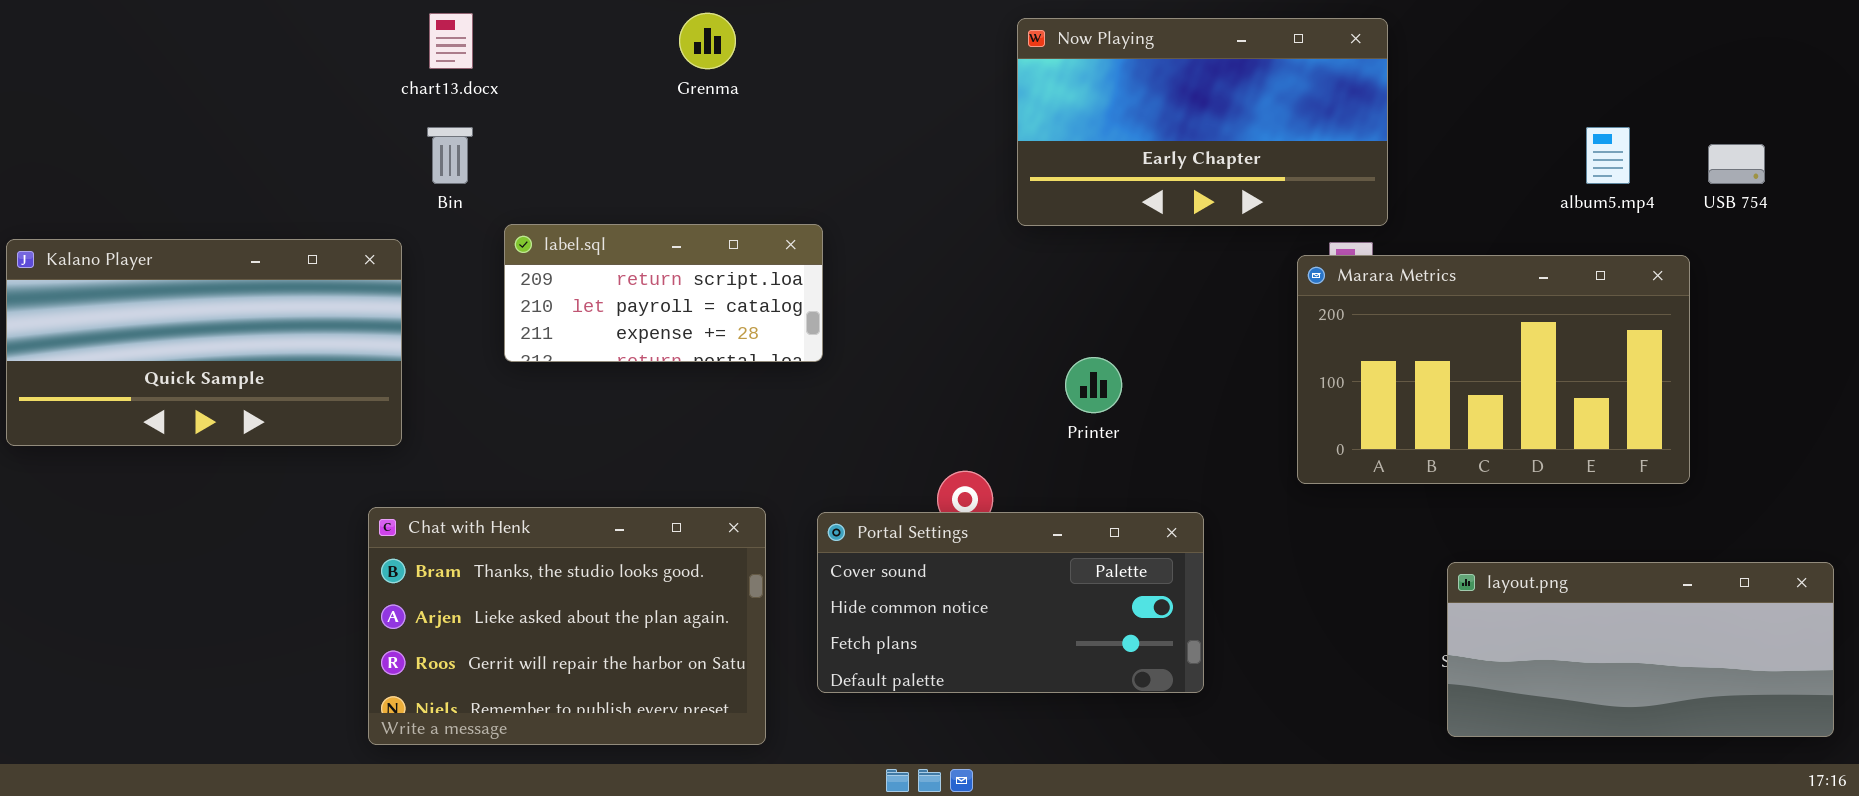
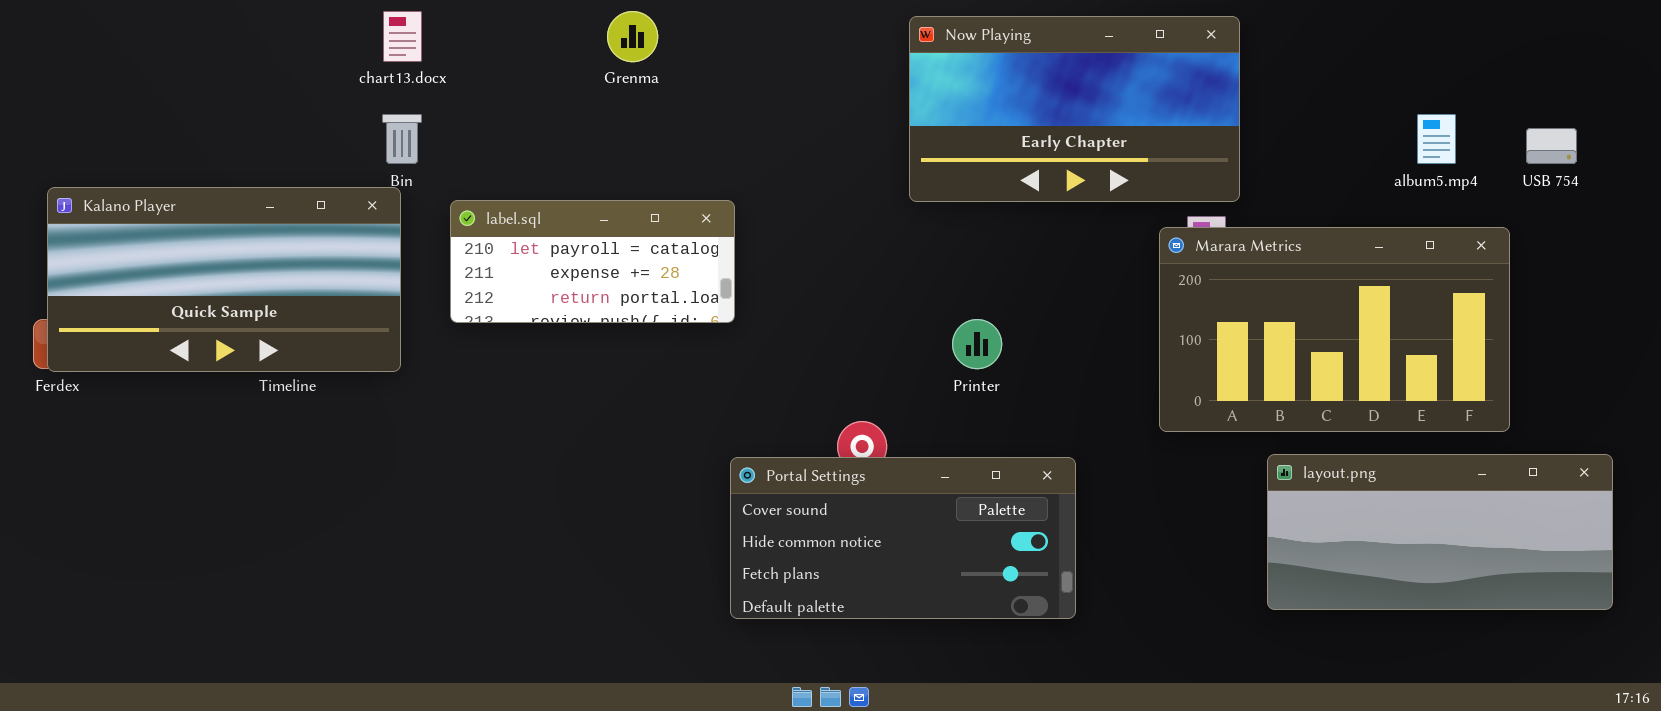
label.sql: [504,224,823,362] -> [450,200,735,323], scrolled down 1 row
Kalano Player: [6,239,402,446] -> [47,187,401,372], moved
Chat with Henk: [368,507,766,745] -> none, closed
layout.png: [1447,562,1834,737] -> [1267,454,1613,610], moved

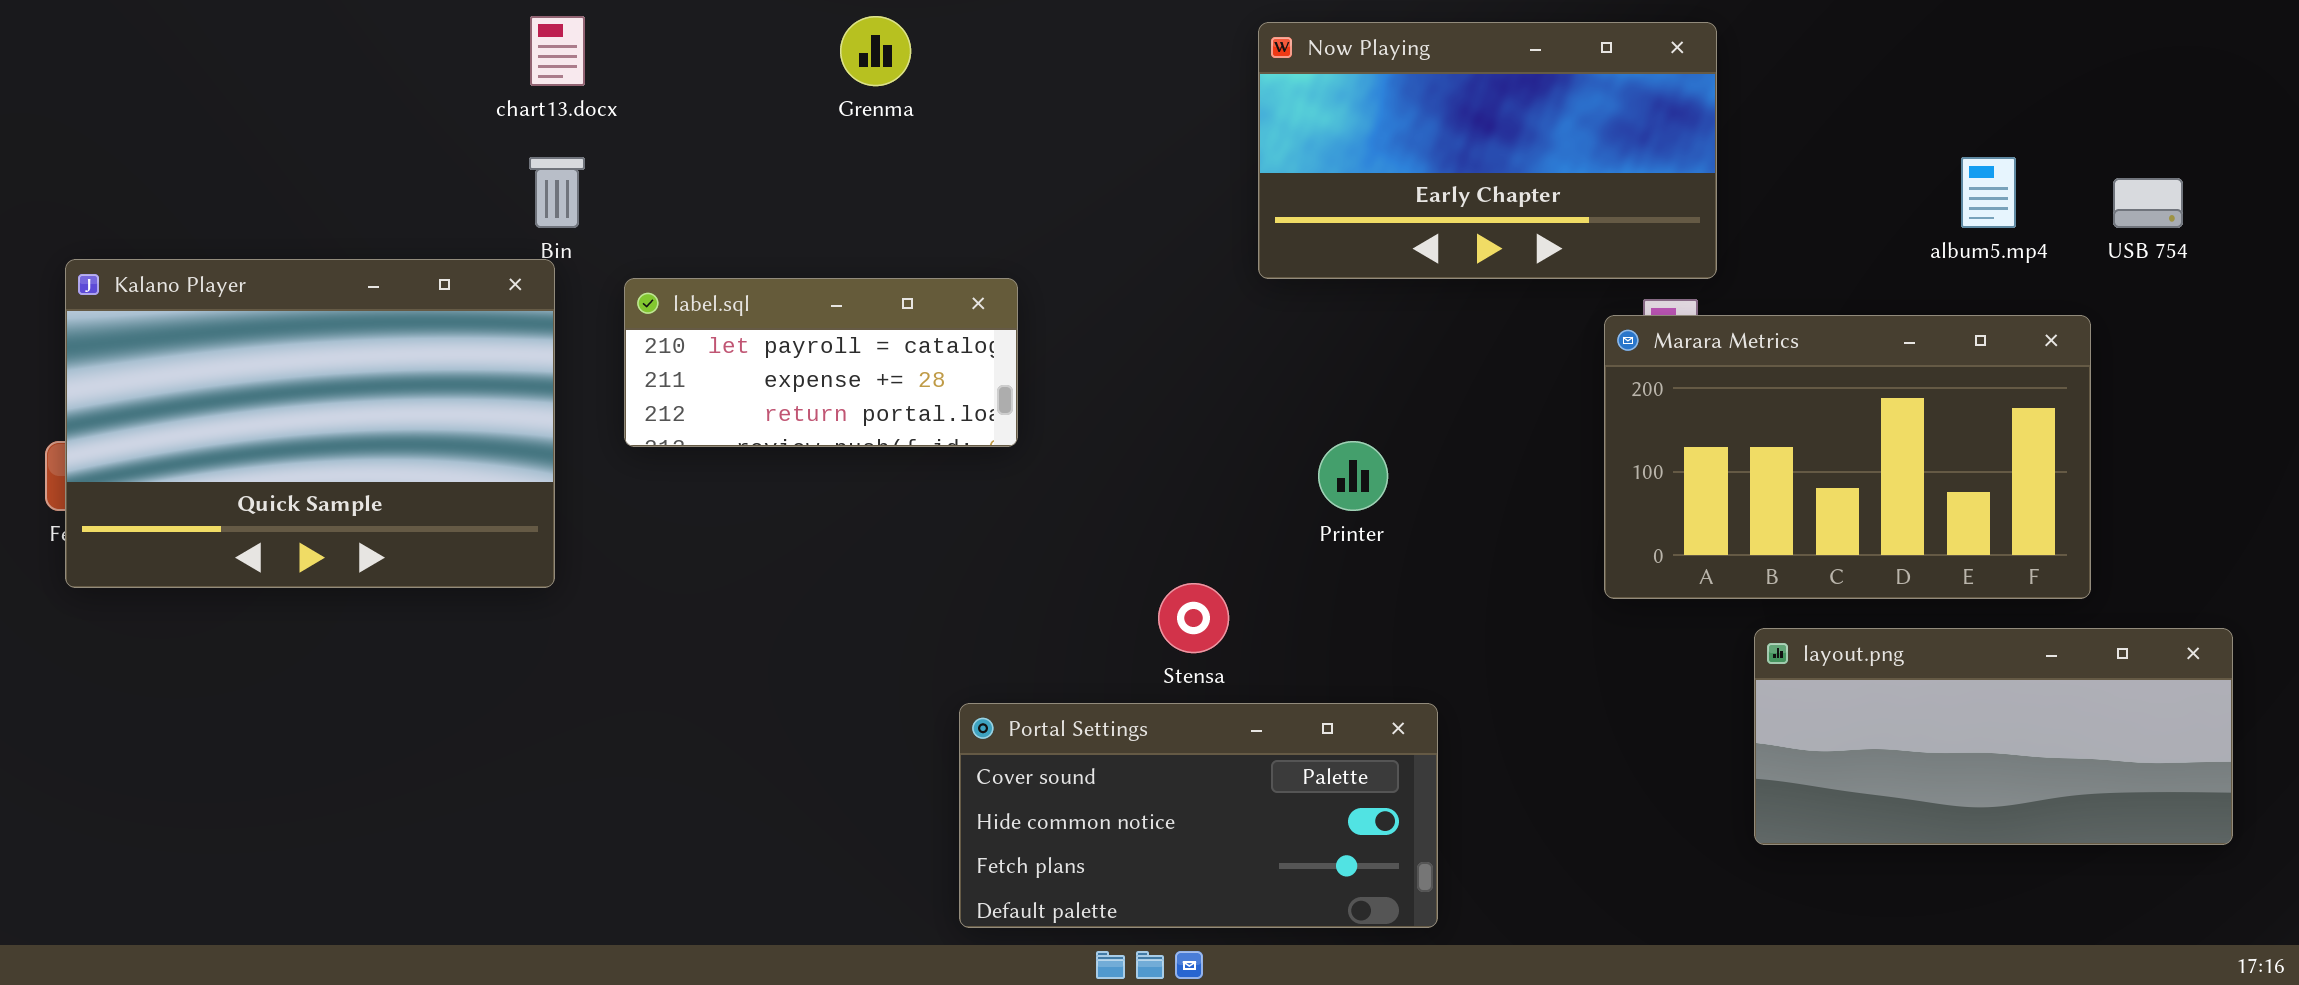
Kalano Player: [47,187,401,372] -> [65,259,555,588], resized
Portal Settings: [730,457,1076,619] -> [959,703,1438,928], moved

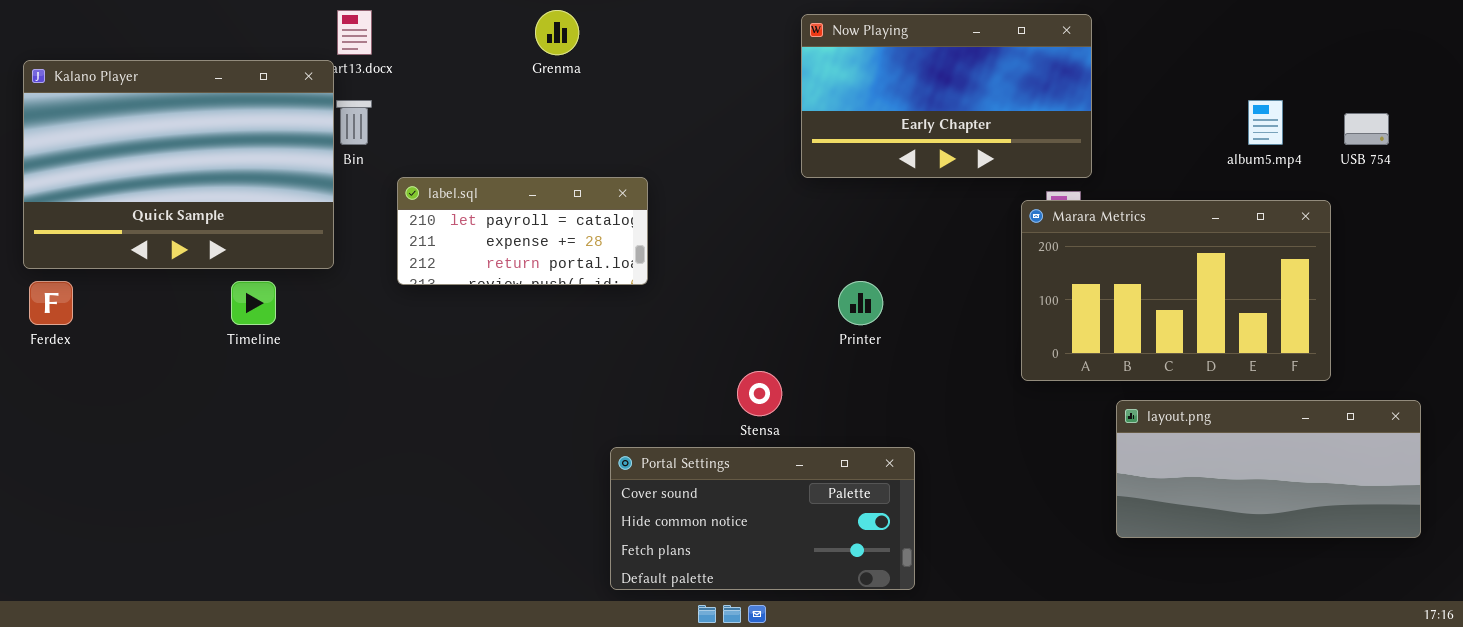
Kalano Player: [65,259,555,588] -> [23,60,334,269], moved

